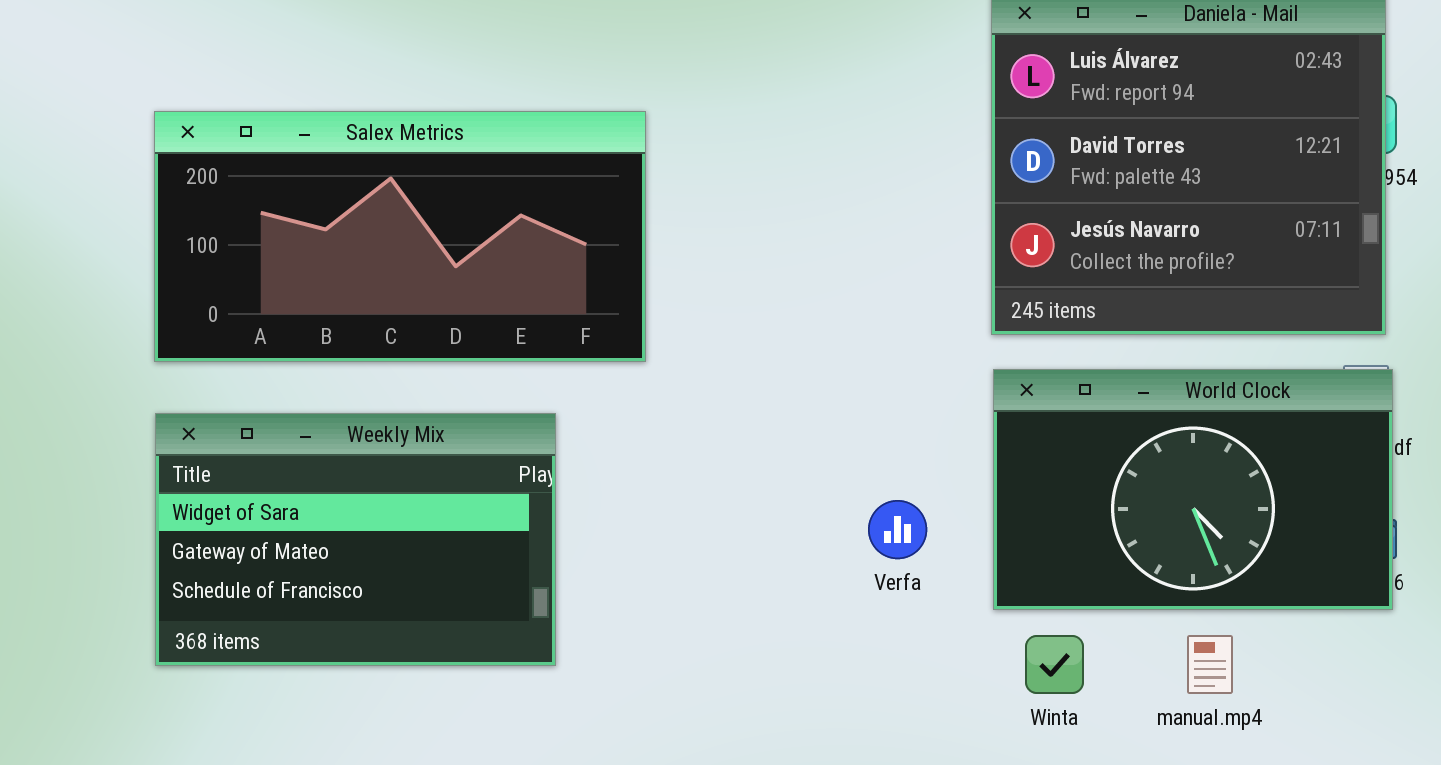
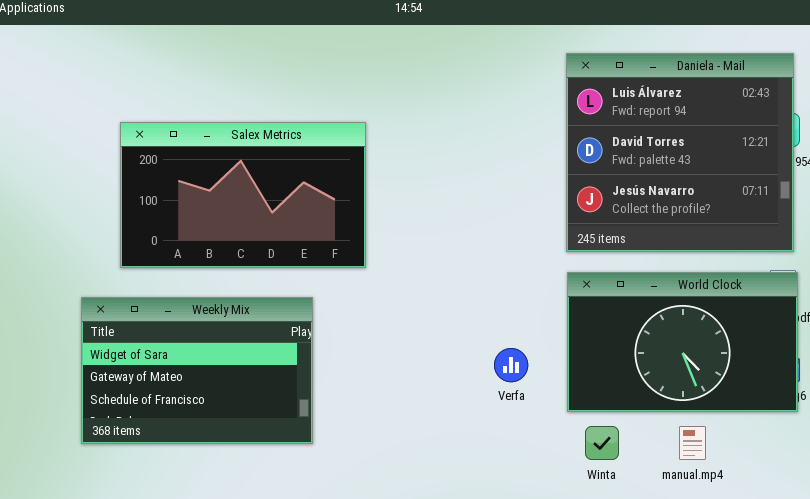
Salex Metrics: [154,111,646,362] -> [120,122,366,268], resized

